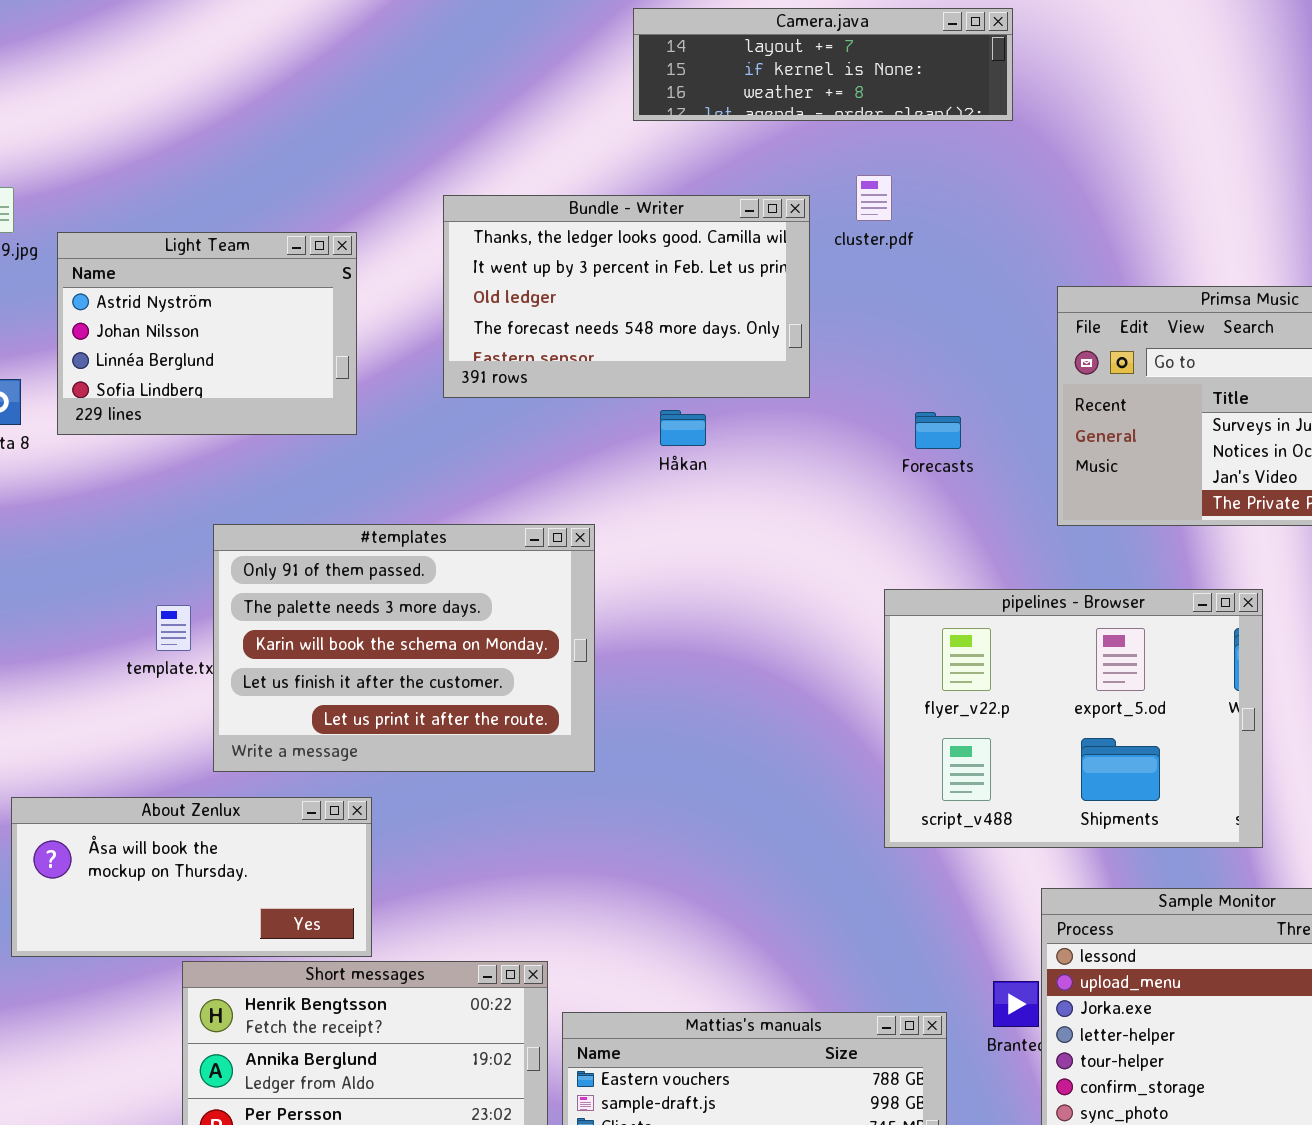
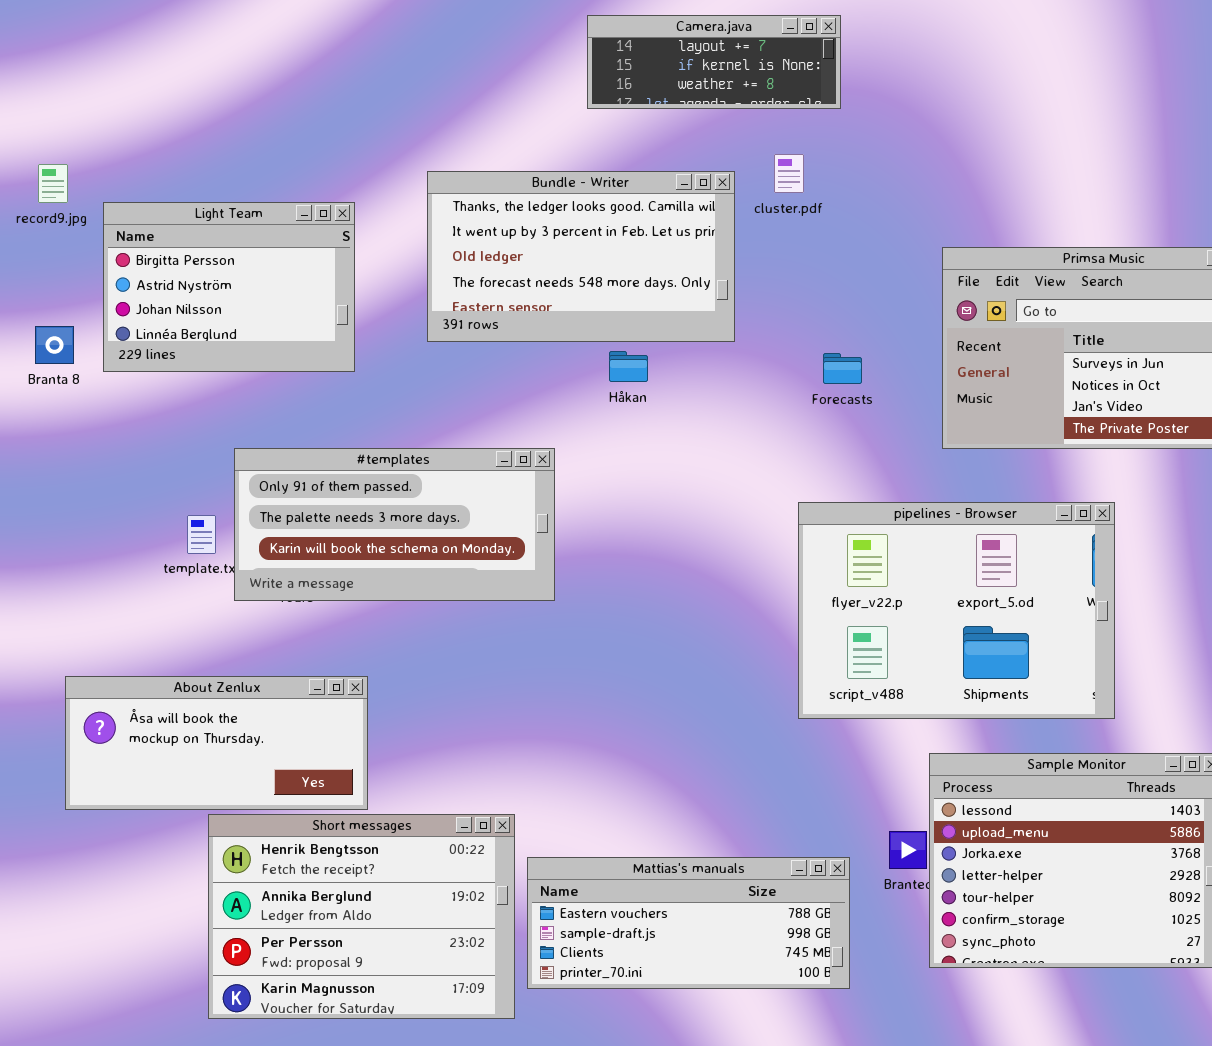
Camera.java: [633,8,1013,121] -> [587,15,841,109], resized
Light Team: [57,232,357,435] -> [103,202,355,372], scrolled up 1 row
#templates: [213,524,595,772] -> [234,448,555,601], resized

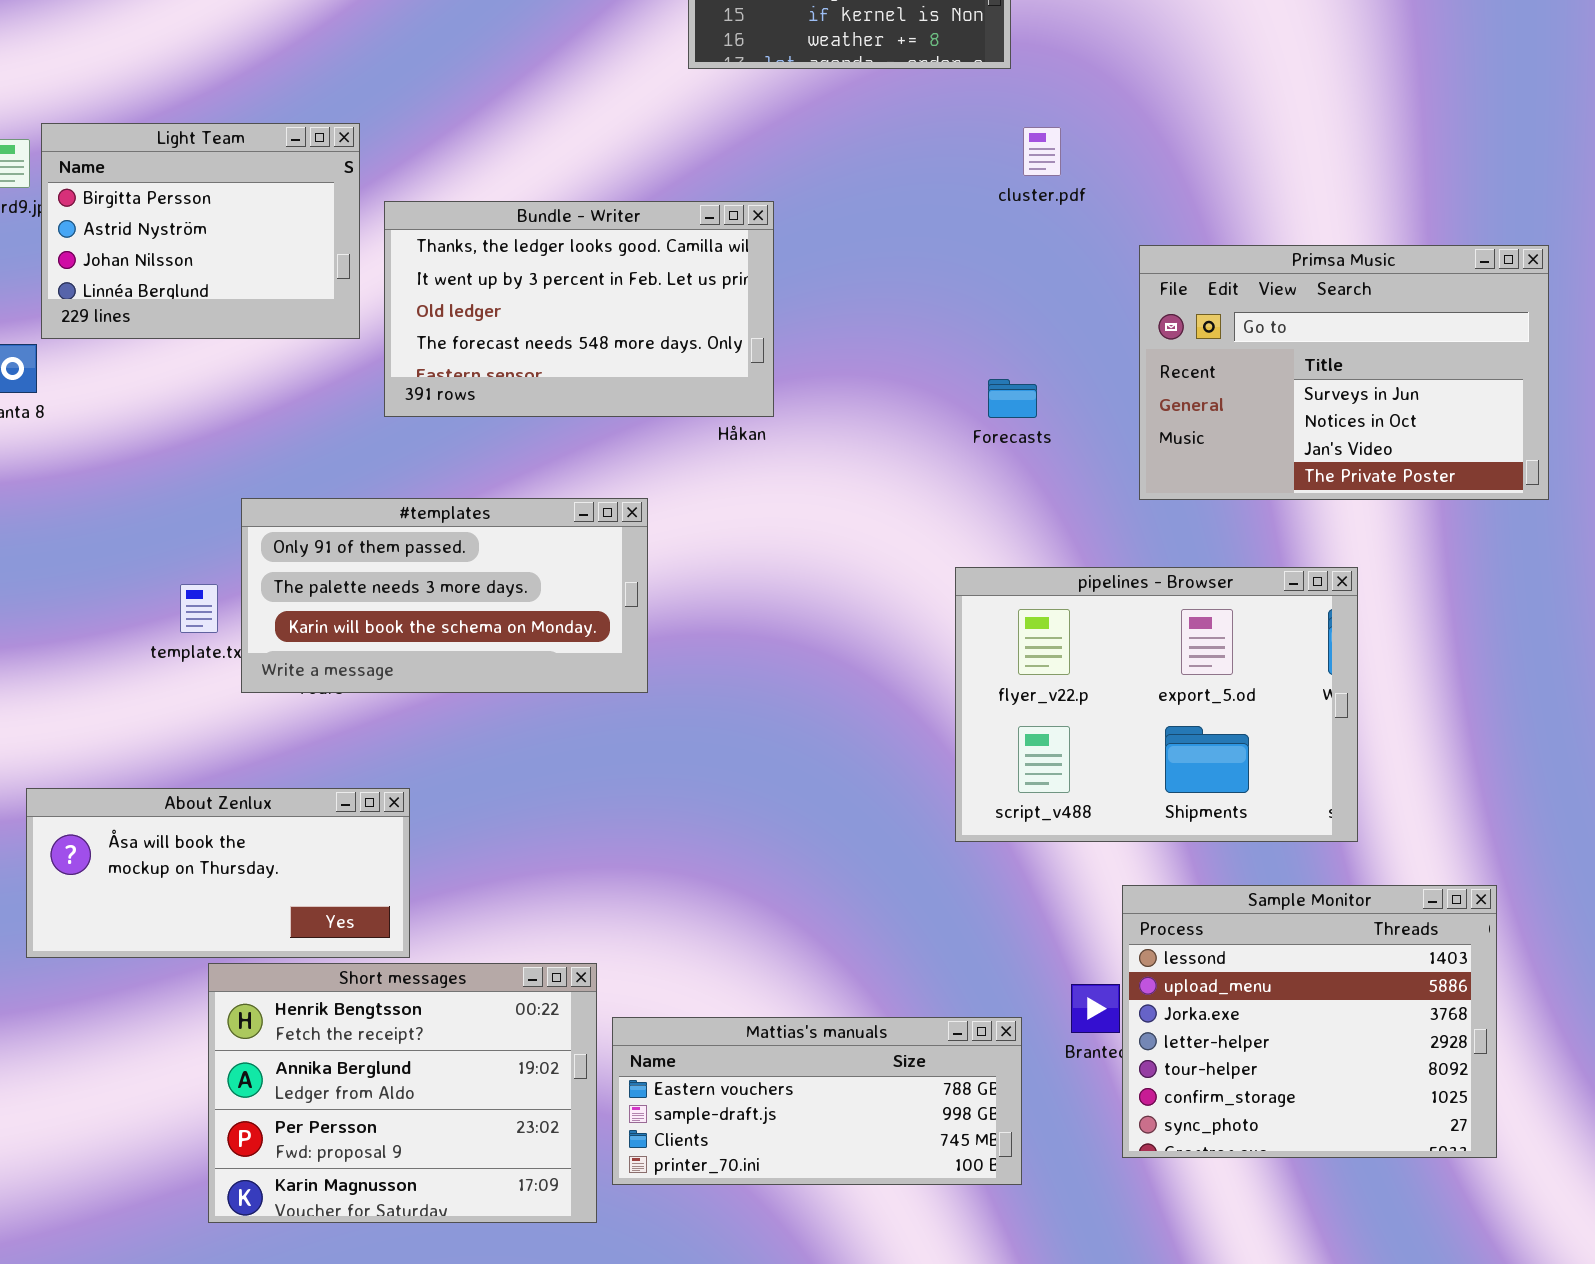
cluster.pdf: [774,154,804,193] -> [1023,127,1061,176], moved
Bundle - Writer: [427,171,735,342] -> [384,201,774,417], moved
Light Team: [103,202,355,372] -> [41,123,360,339], moved

